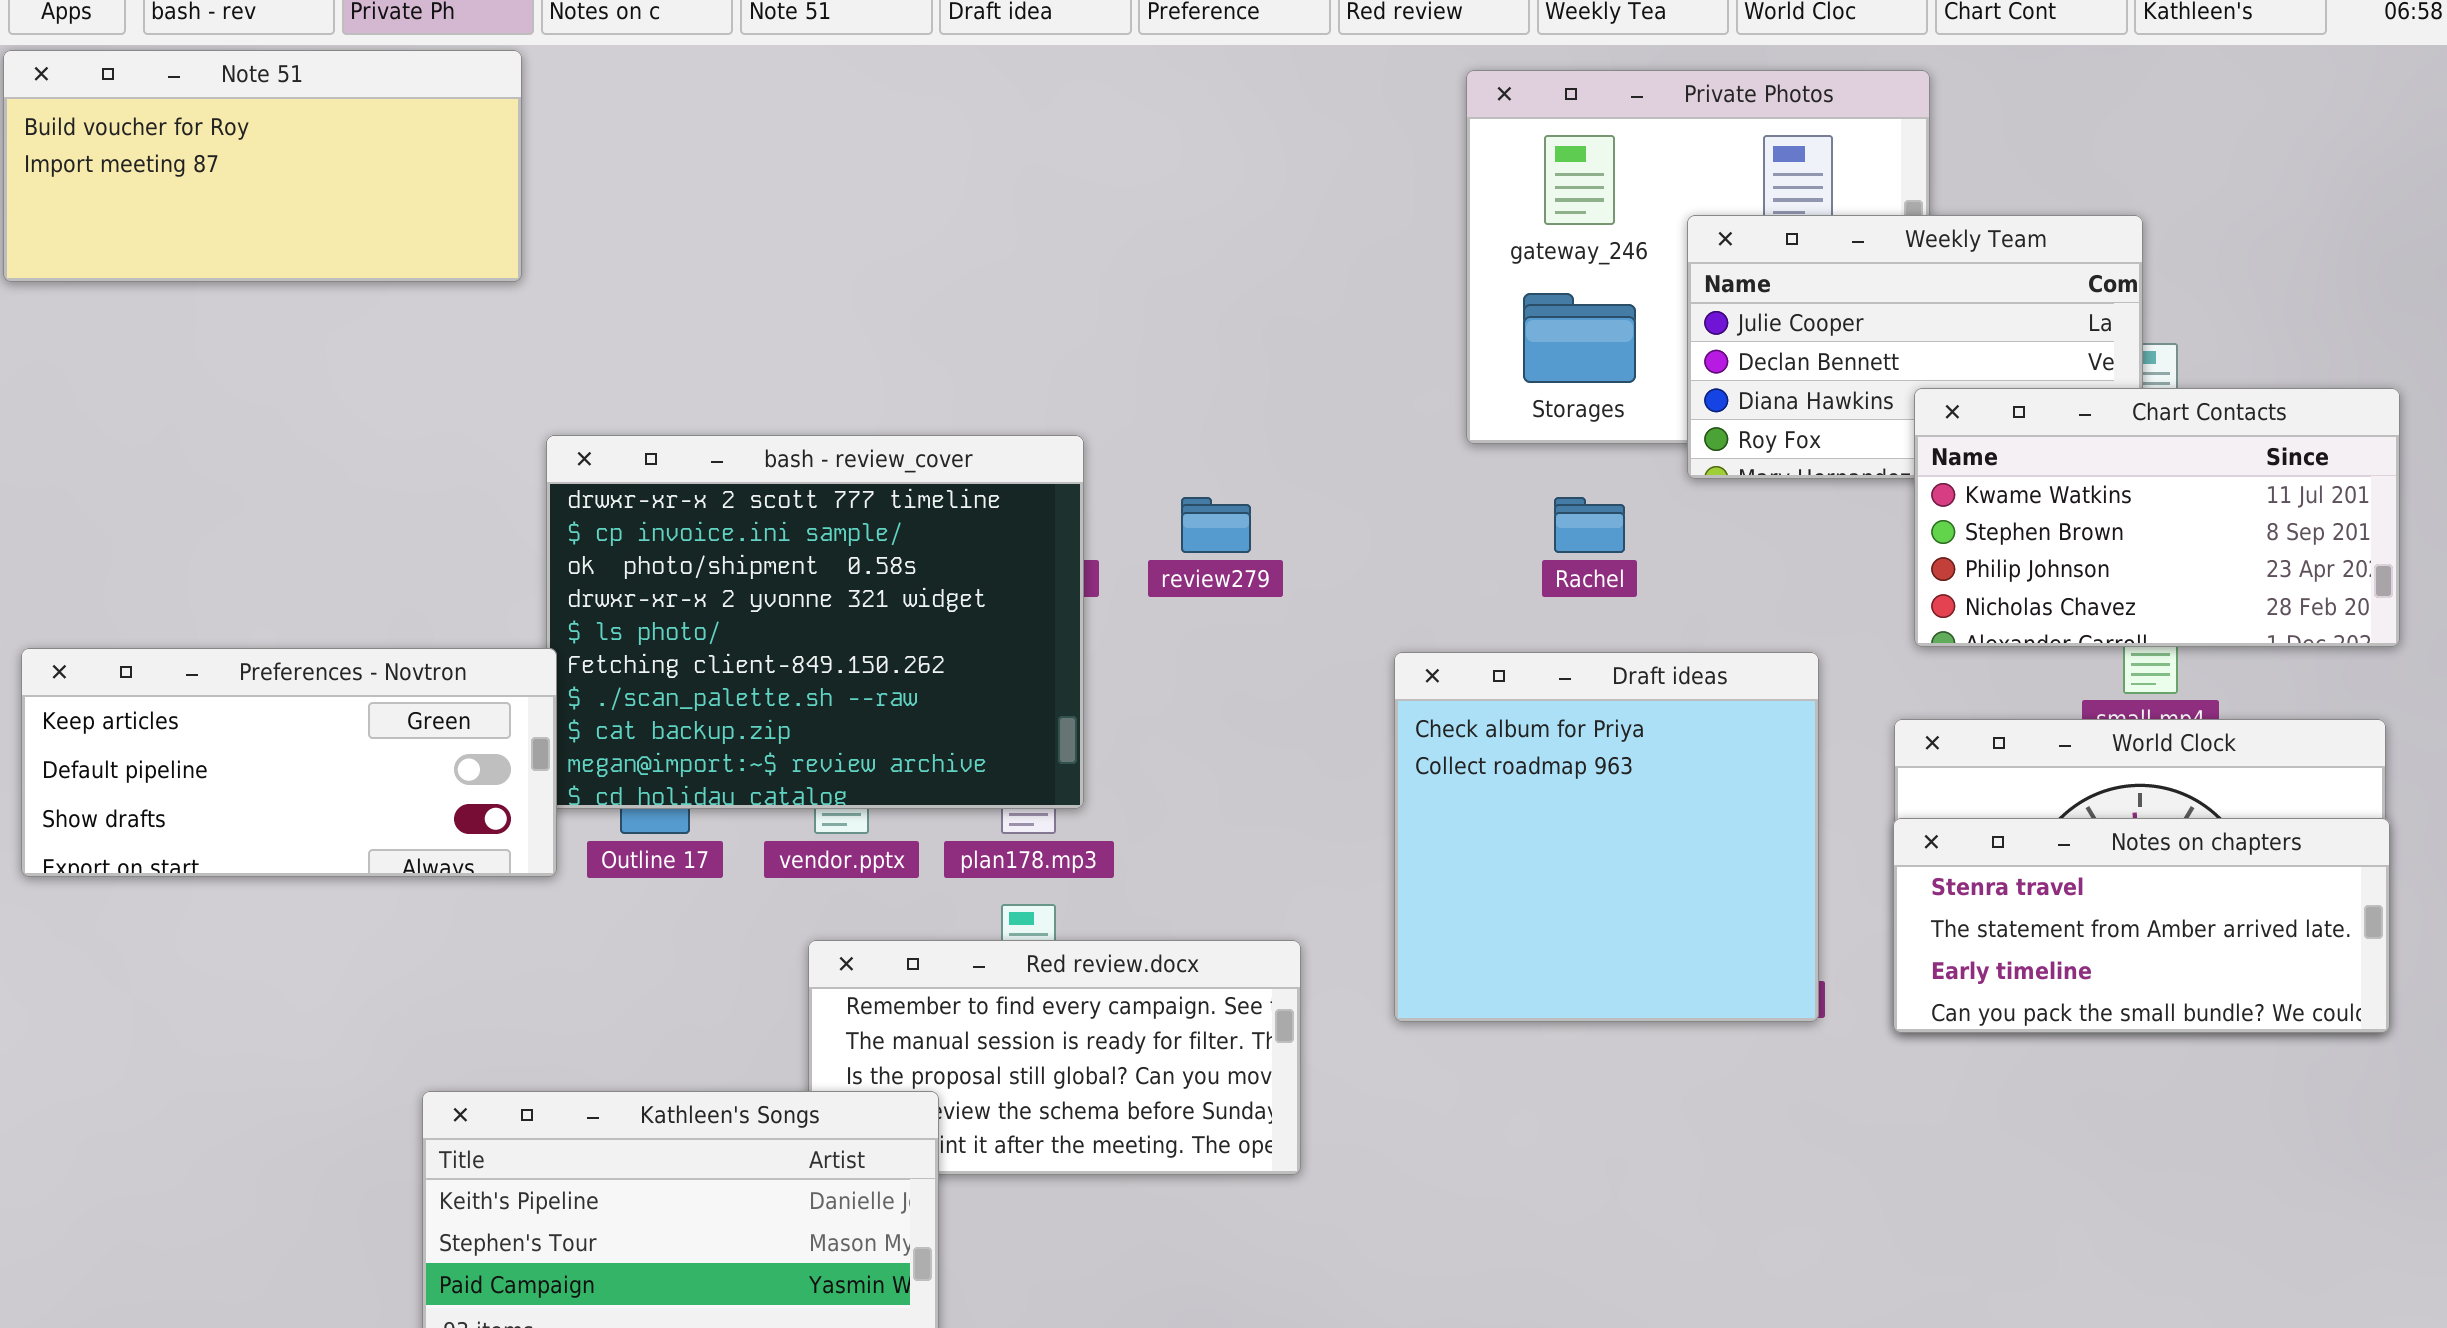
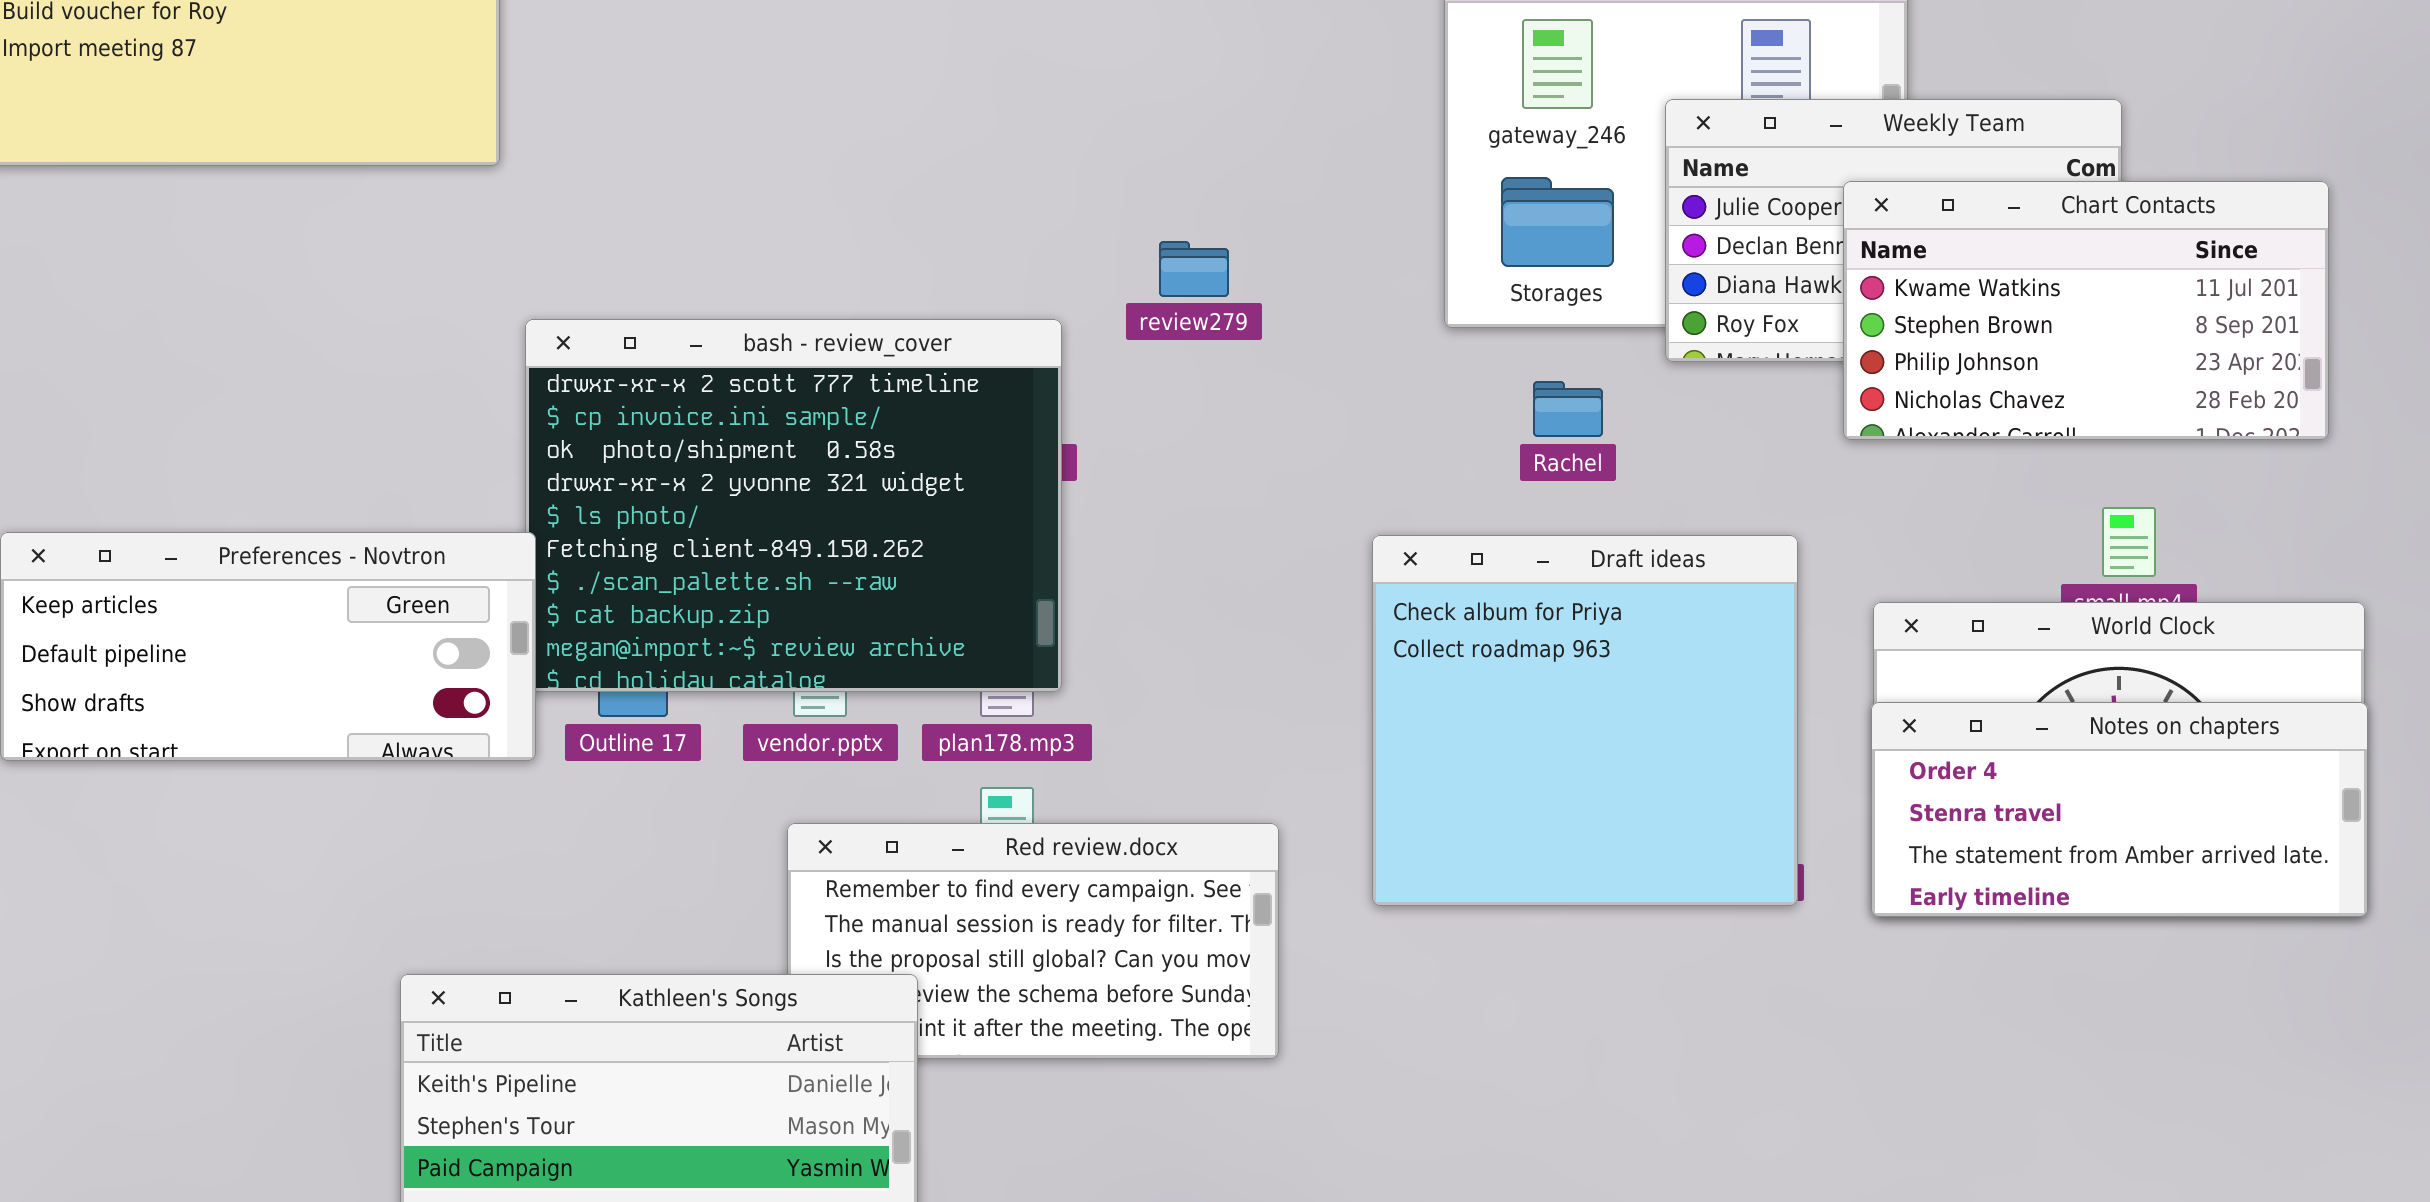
Chart Contacts: [1914,388,2400,647] -> [1843,181,2329,440], moved
review279: [1181,497,1251,553] -> [1159,241,1229,297], moved
Notes on chapters: [1893,818,2390,1033] -> [1871,702,2368,917], scrolled up 1 row

